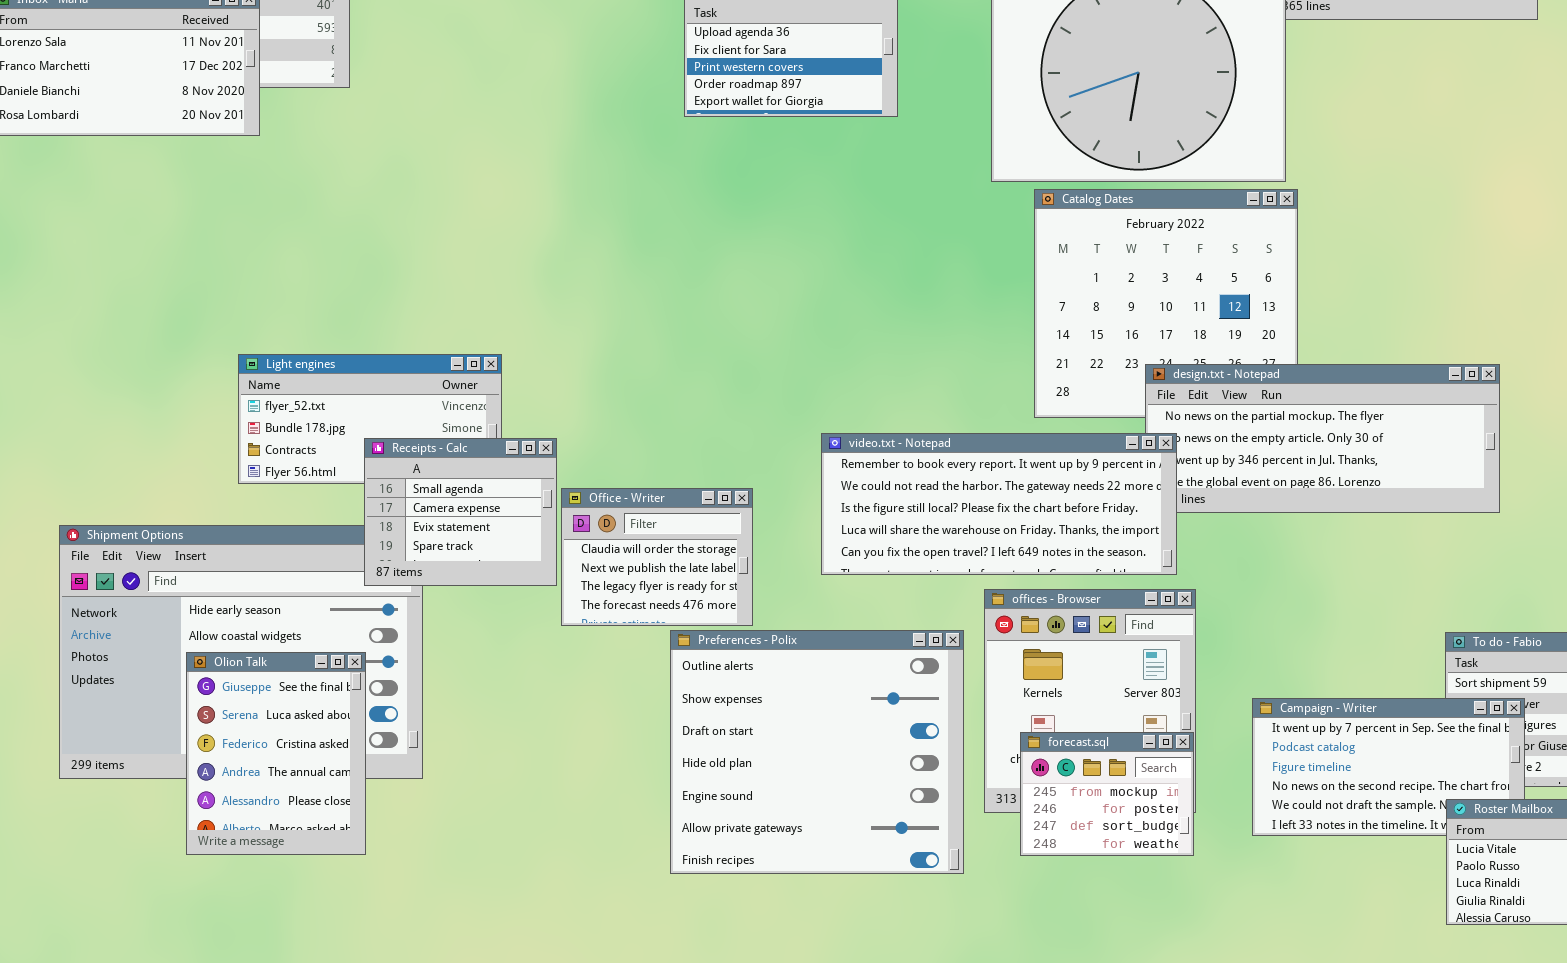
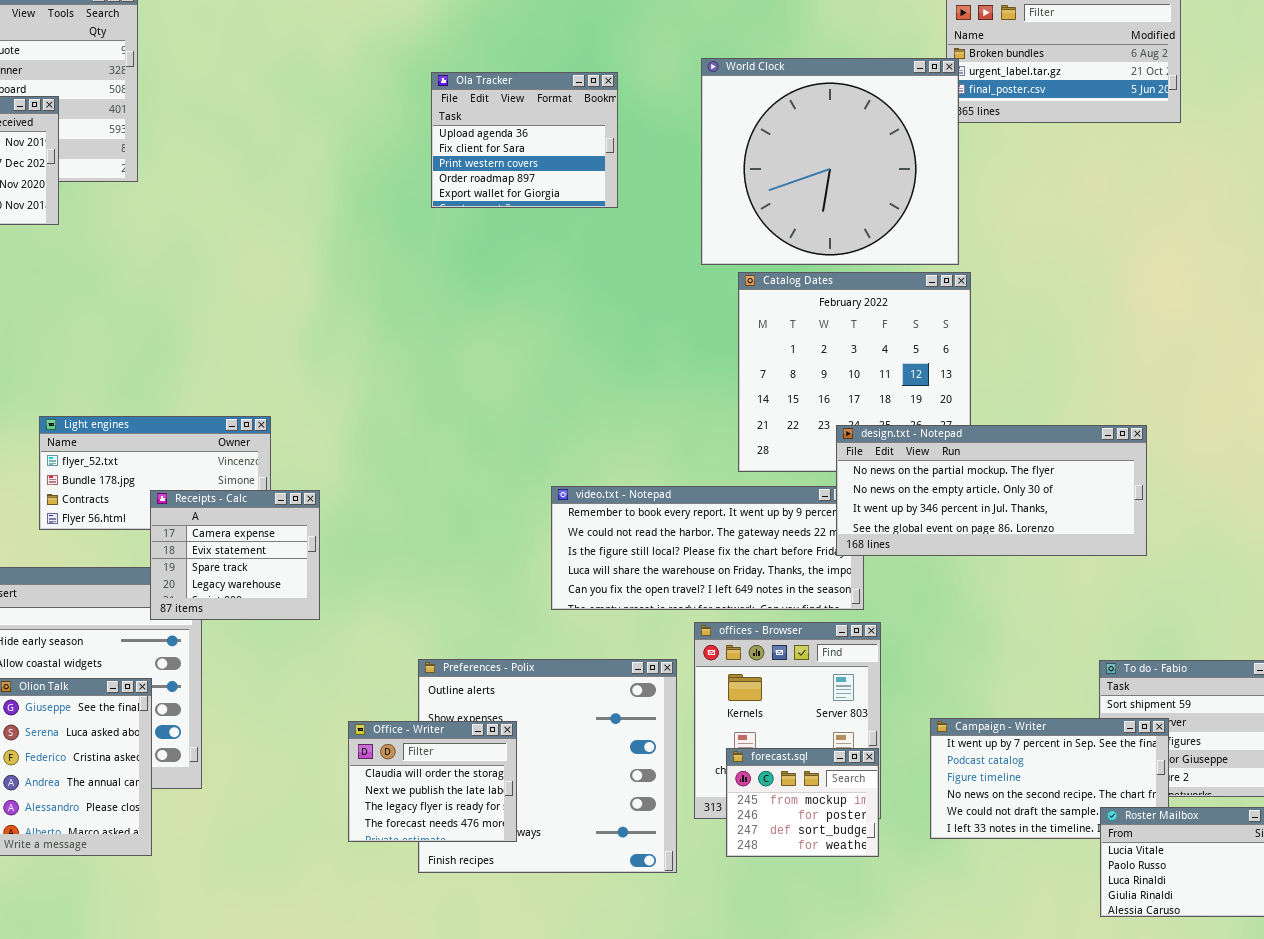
design.txt - Notepad: [1145,364,1500,513] -> [836,425,1147,556], raised
Receipts - Calc: [364,438,557,586] -> [150,490,320,620], scrolled down 1 row
Office - Writer: [561,488,753,626] -> [348,721,517,842], moved

